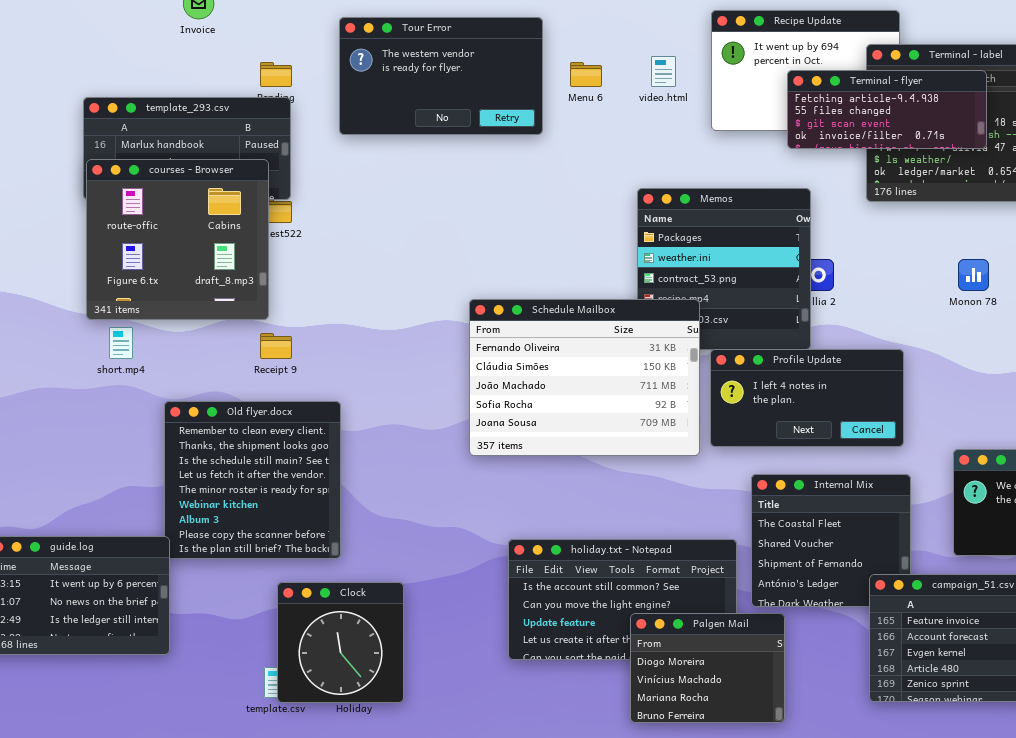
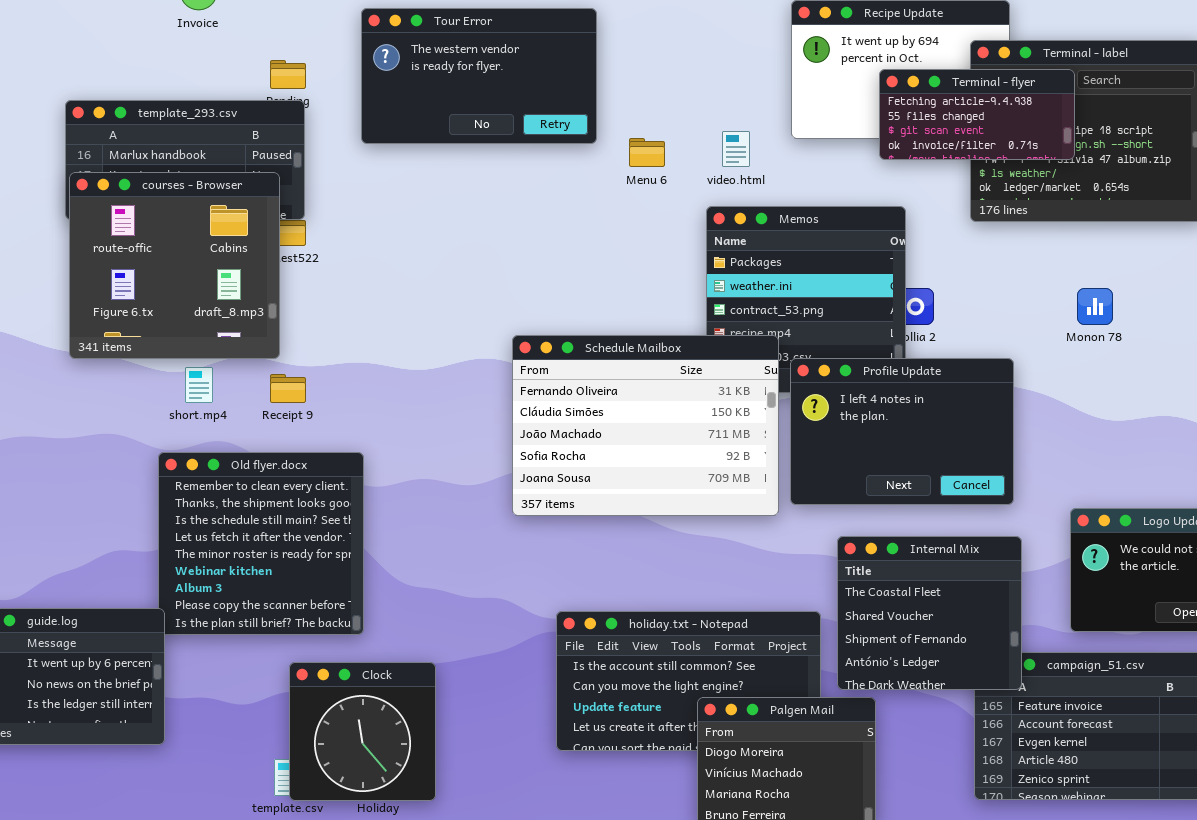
video.html: [651,56,676,87] -> [722,131,750,167], moved
Menu 6: [570,62,602,87] -> [629,138,665,167], moved
Terminal - flyer: [787,70,987,149] -> [879,69,1075,160], resized
short.mp4: [109,327,133,359] -> [185,367,213,403], moved
Profile Update: [710,349,904,447] -> [790,358,1014,505], resized
Internal Mix: [751,474,911,607] -> [837,536,1022,690], raised

